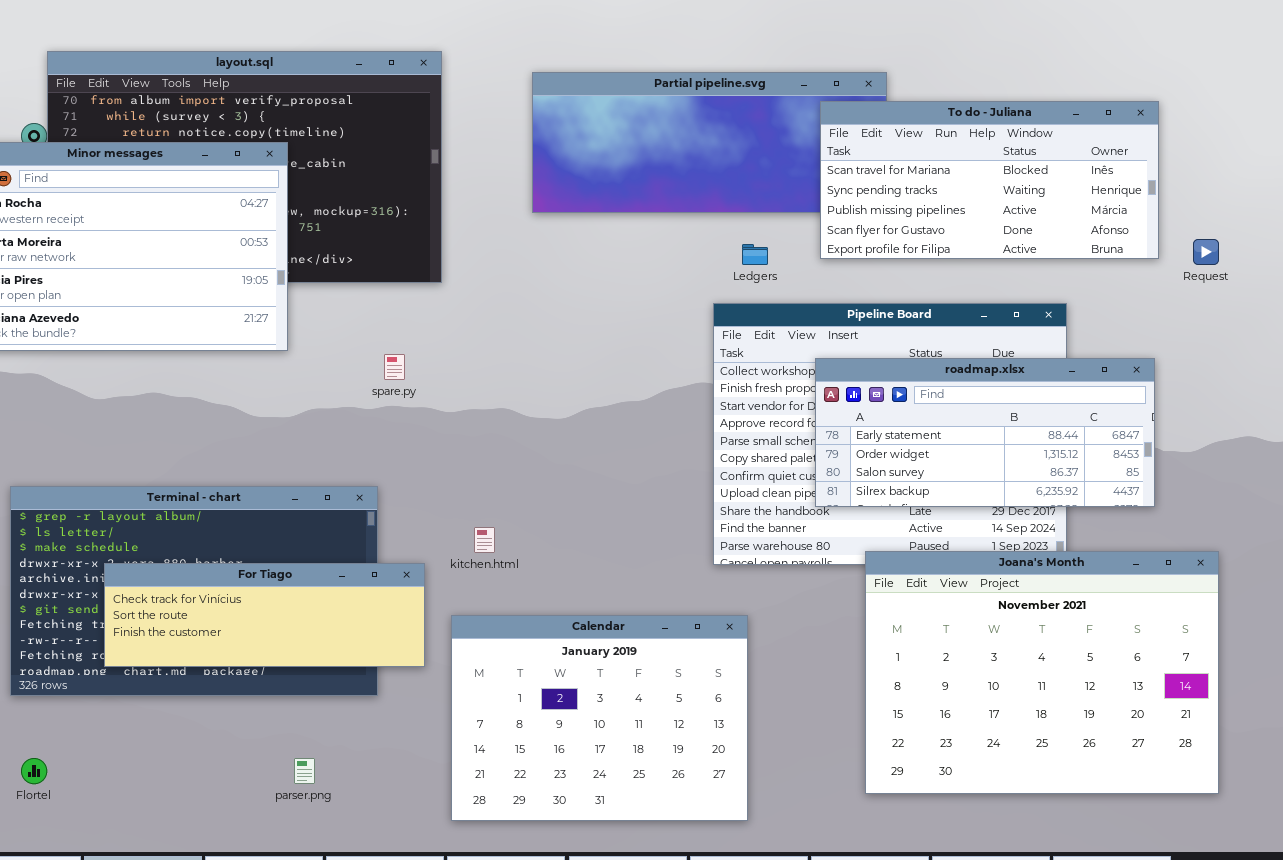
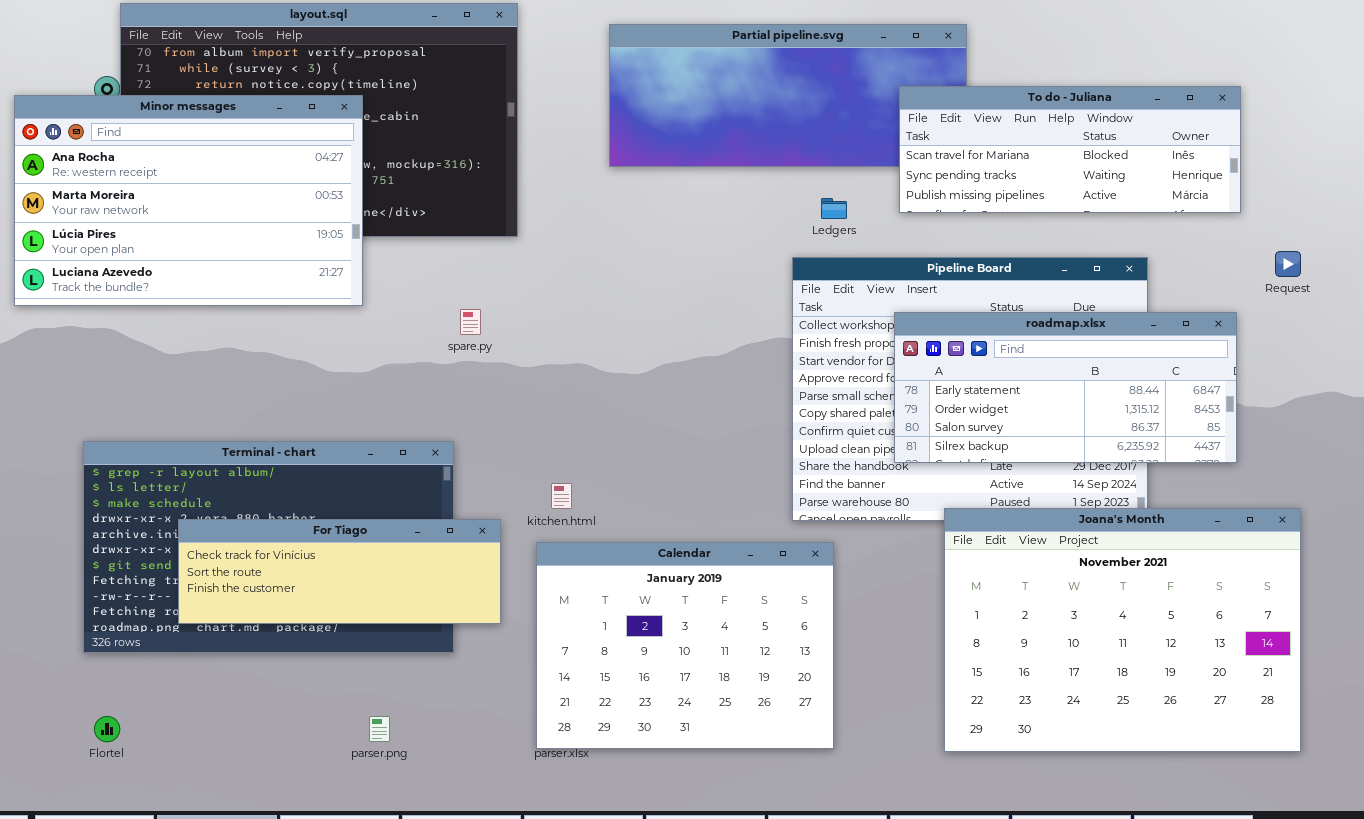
To do - Juliana: [820,101,1159,259] -> [899,86,1241,213], resized
Request: [1193,239,1219,265] -> [1275,251,1301,277], moved
Calendar: [451,615,748,821] -> [536,542,834,749], moved

